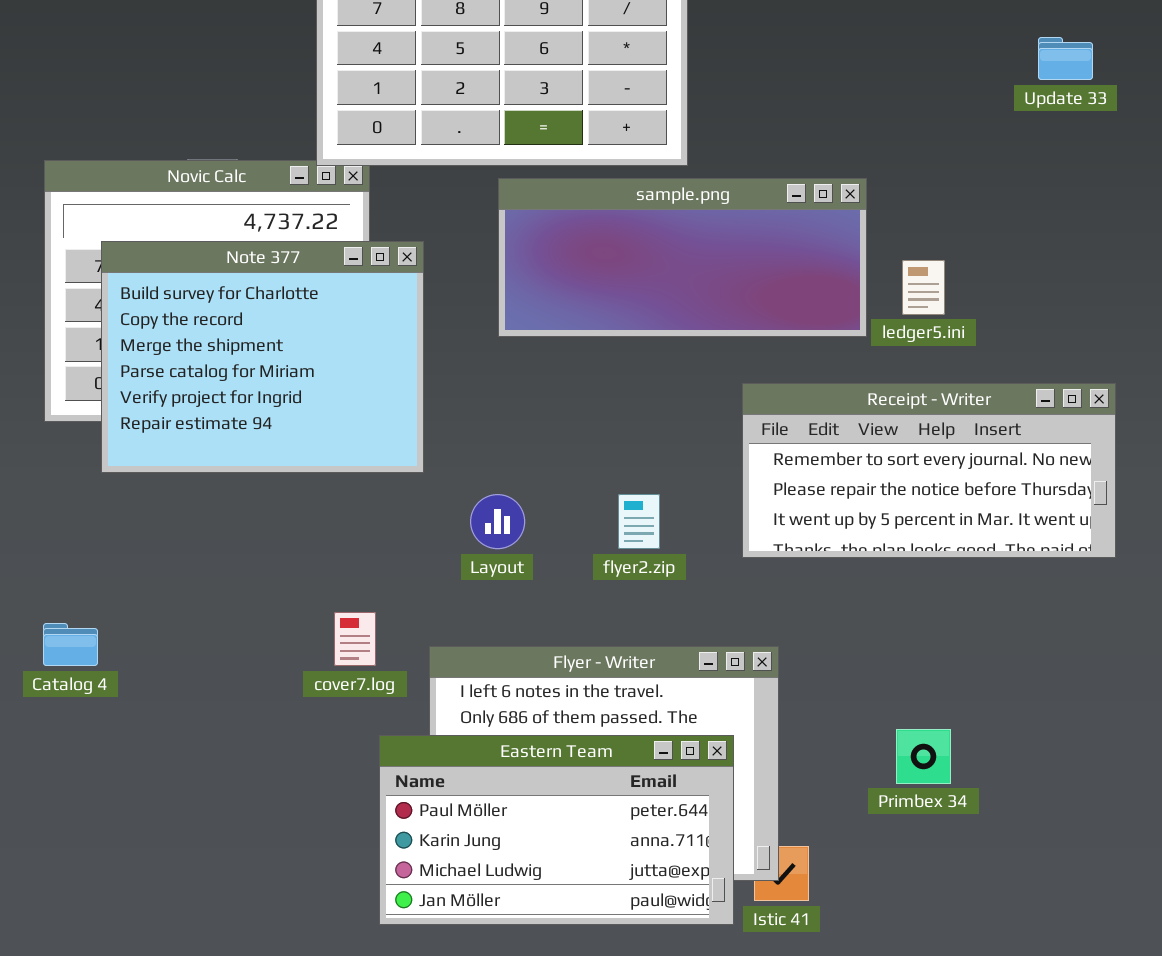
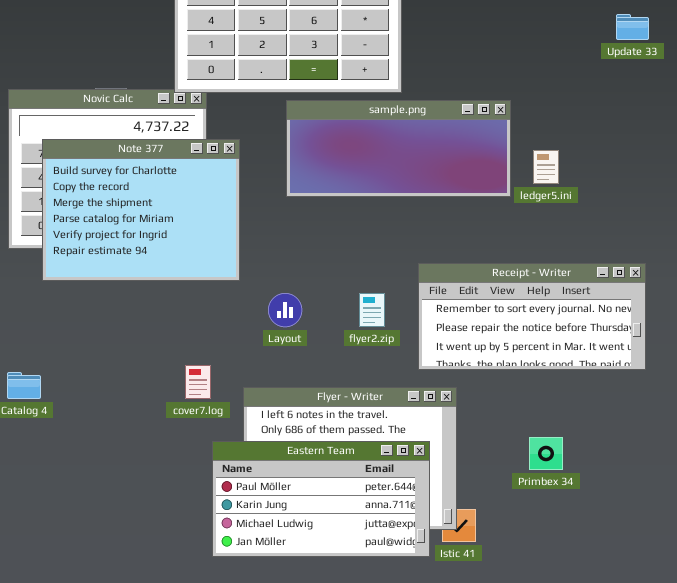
Receipt - Writer: [742,383,1116,558] -> [418,263,646,370], moved

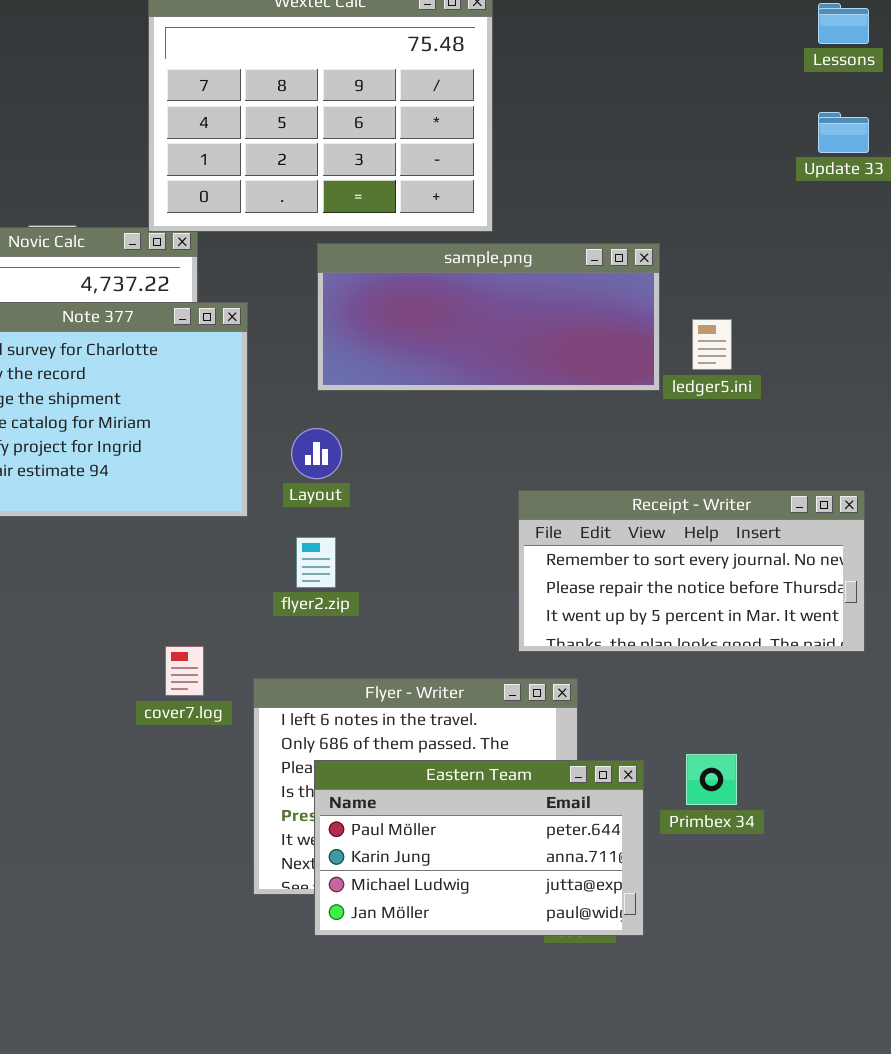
Layout: [268,293,302,327] -> [291,428,342,479], moved
flyer2.zip: [359,293,385,327] -> [296,537,336,588], moved
Eastern Team: [212,441,430,557] -> [314,760,644,936], moved

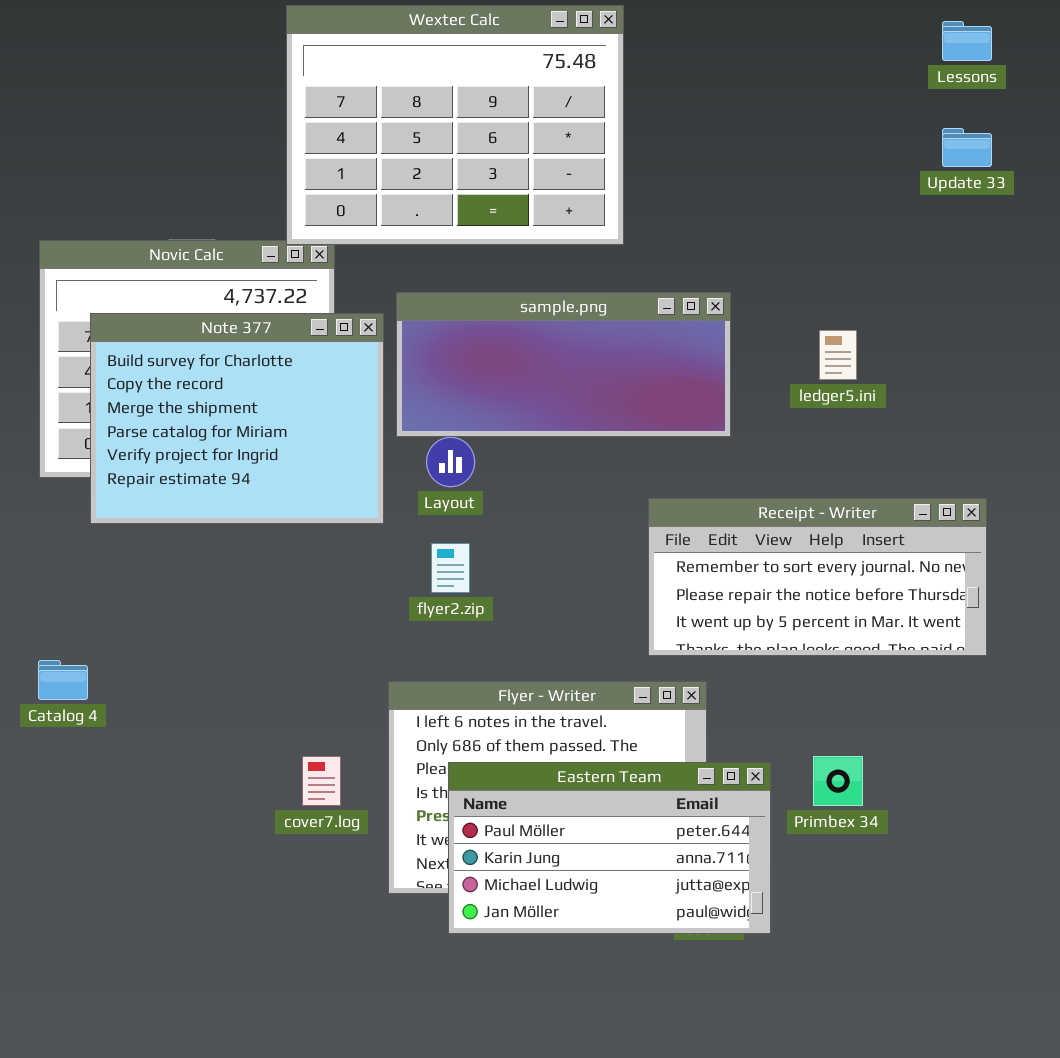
sample.png: [317,243,660,391] -> [396,292,731,437], moved
cover7.log: [165,646,204,696] -> [302,756,341,806], moved

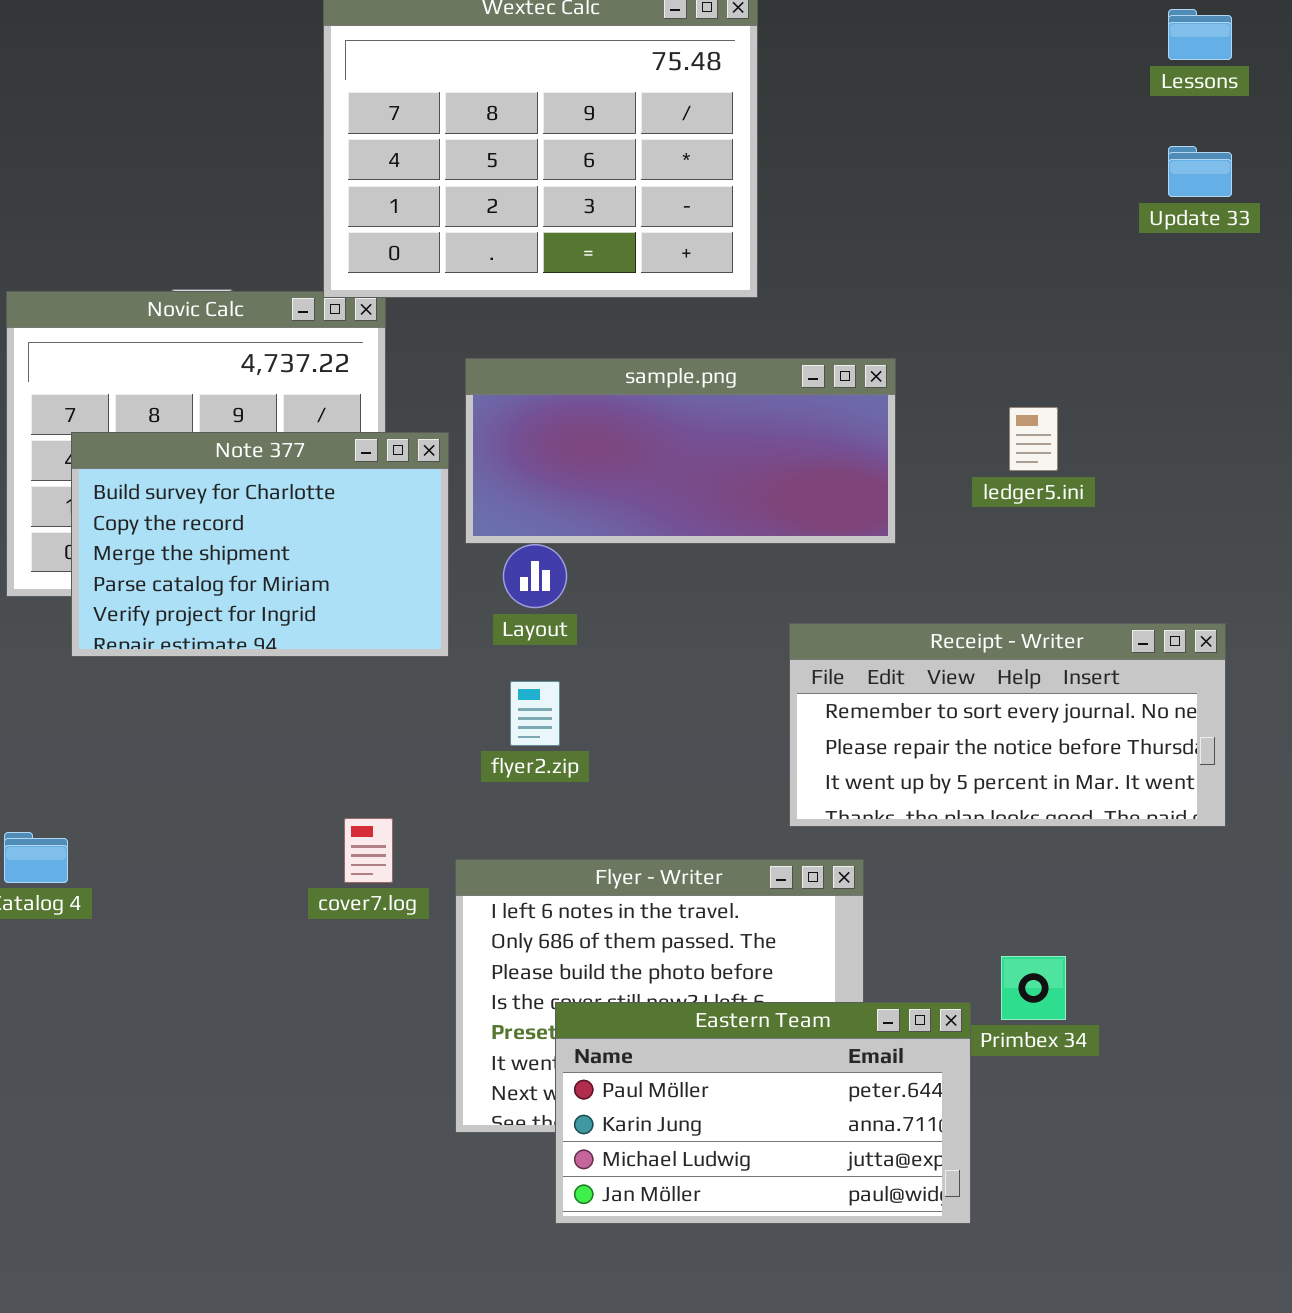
Note 377: [90,313,384,524] -> [71,432,449,657], resized
cover7.log: [302,756,341,806] -> [344,818,393,883], moved
Eastern Team: [448,762,771,934] -> [555,1002,971,1224], moved

